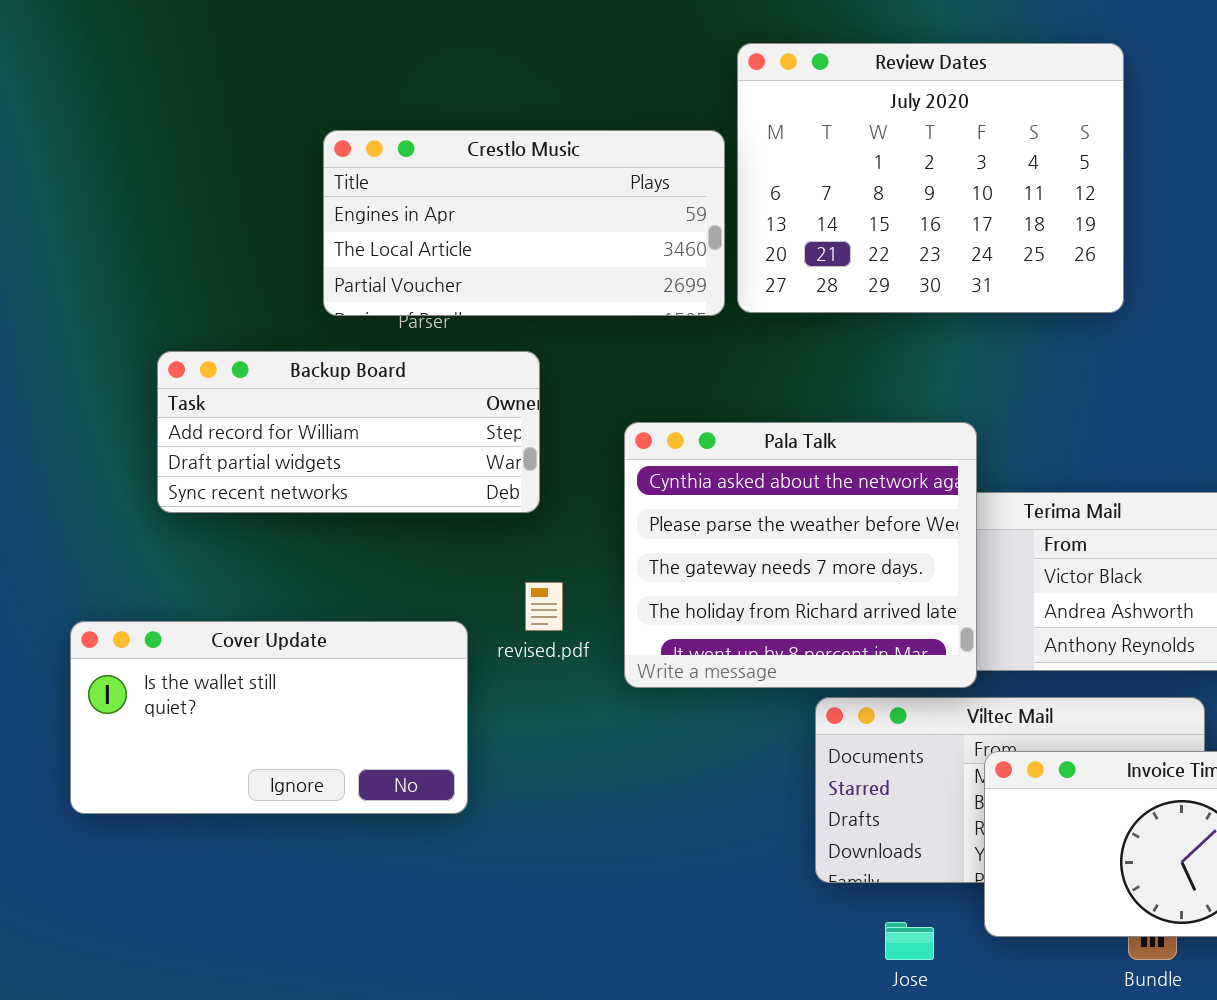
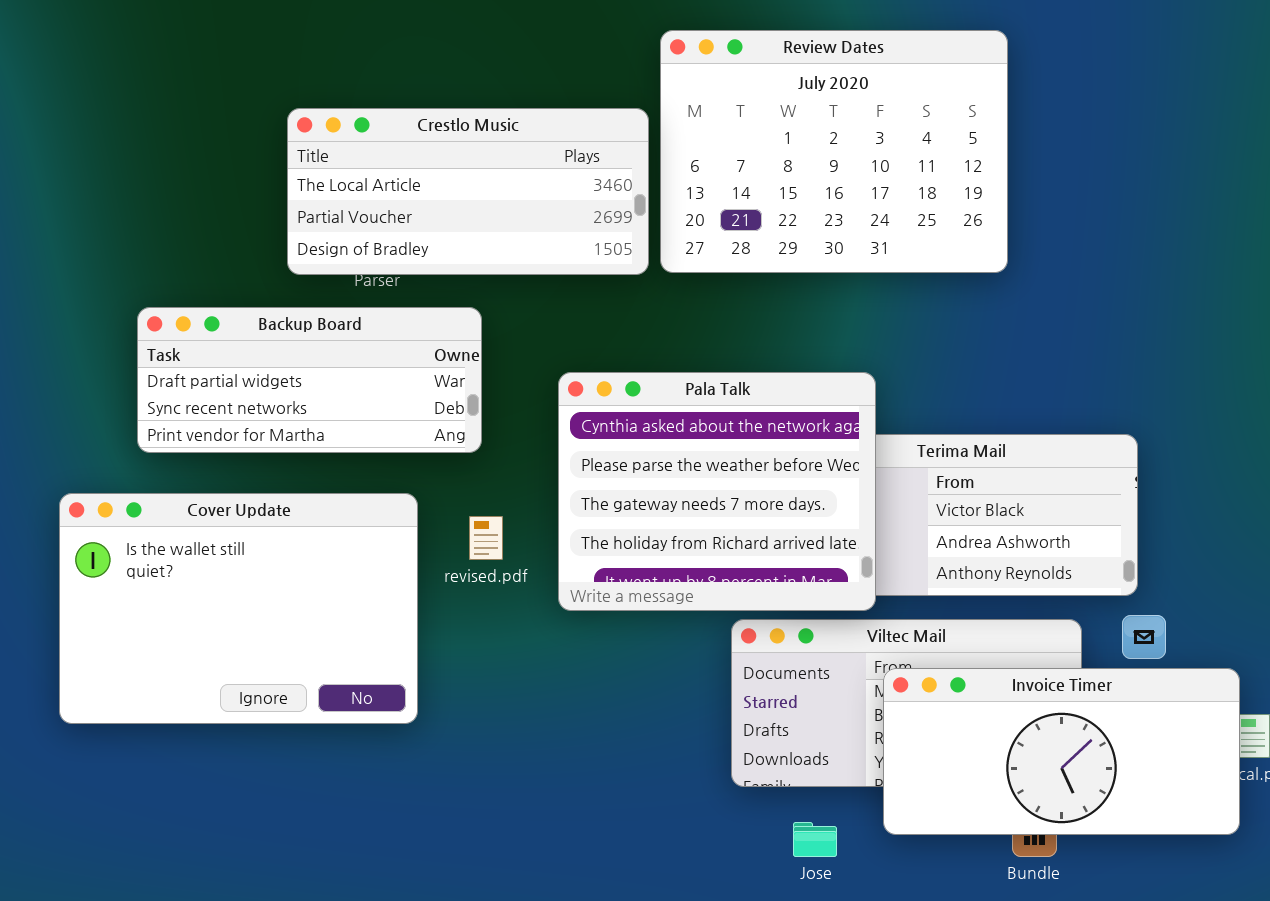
Crestlo Music: [323,130,725,316] -> [287,108,649,275], scrolled down 1 row
Backup Board: [157,351,540,513] -> [137,307,482,453], scrolled down 1 row
Cover Update: [70,621,468,814] -> [59,493,418,724], resized

